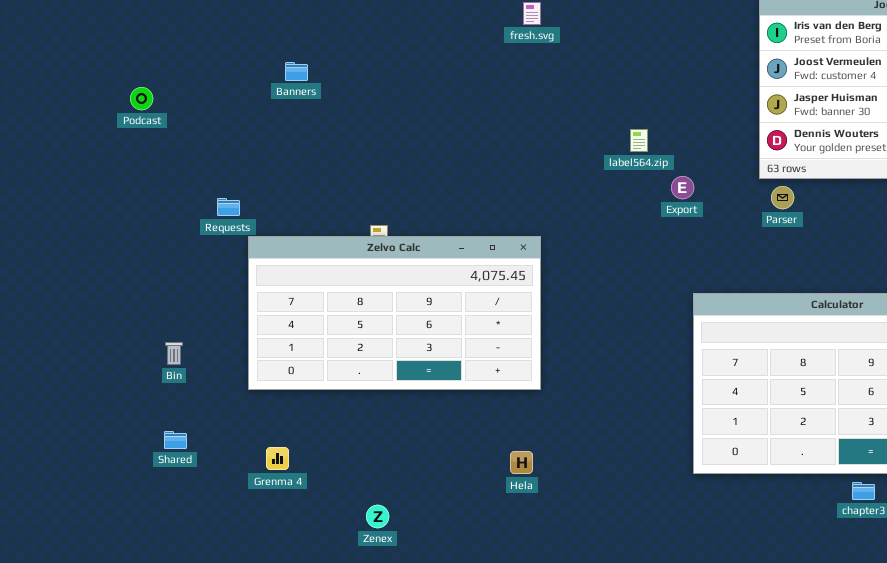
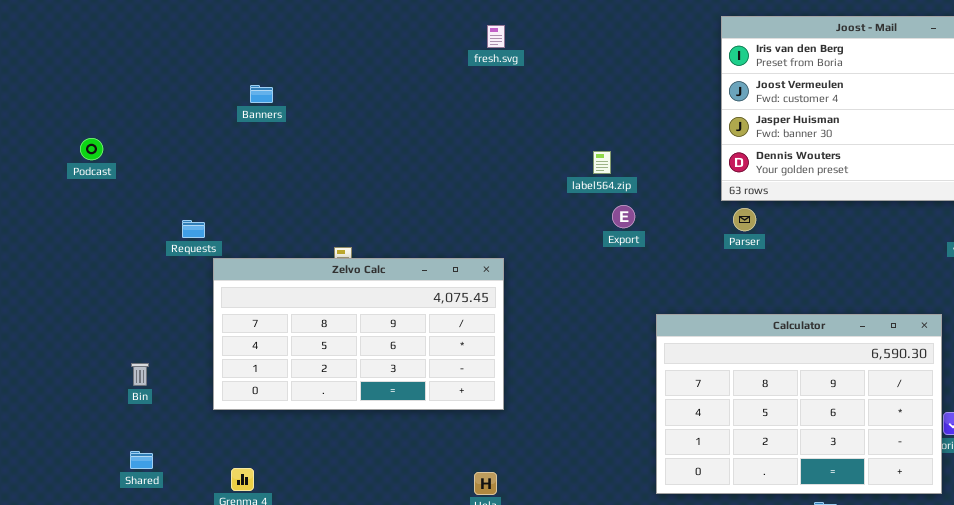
Podcast: [130,87,153,110] -> [80,138,103,160], moved
Export: [671,176,694,199] -> [612,205,635,228], moved

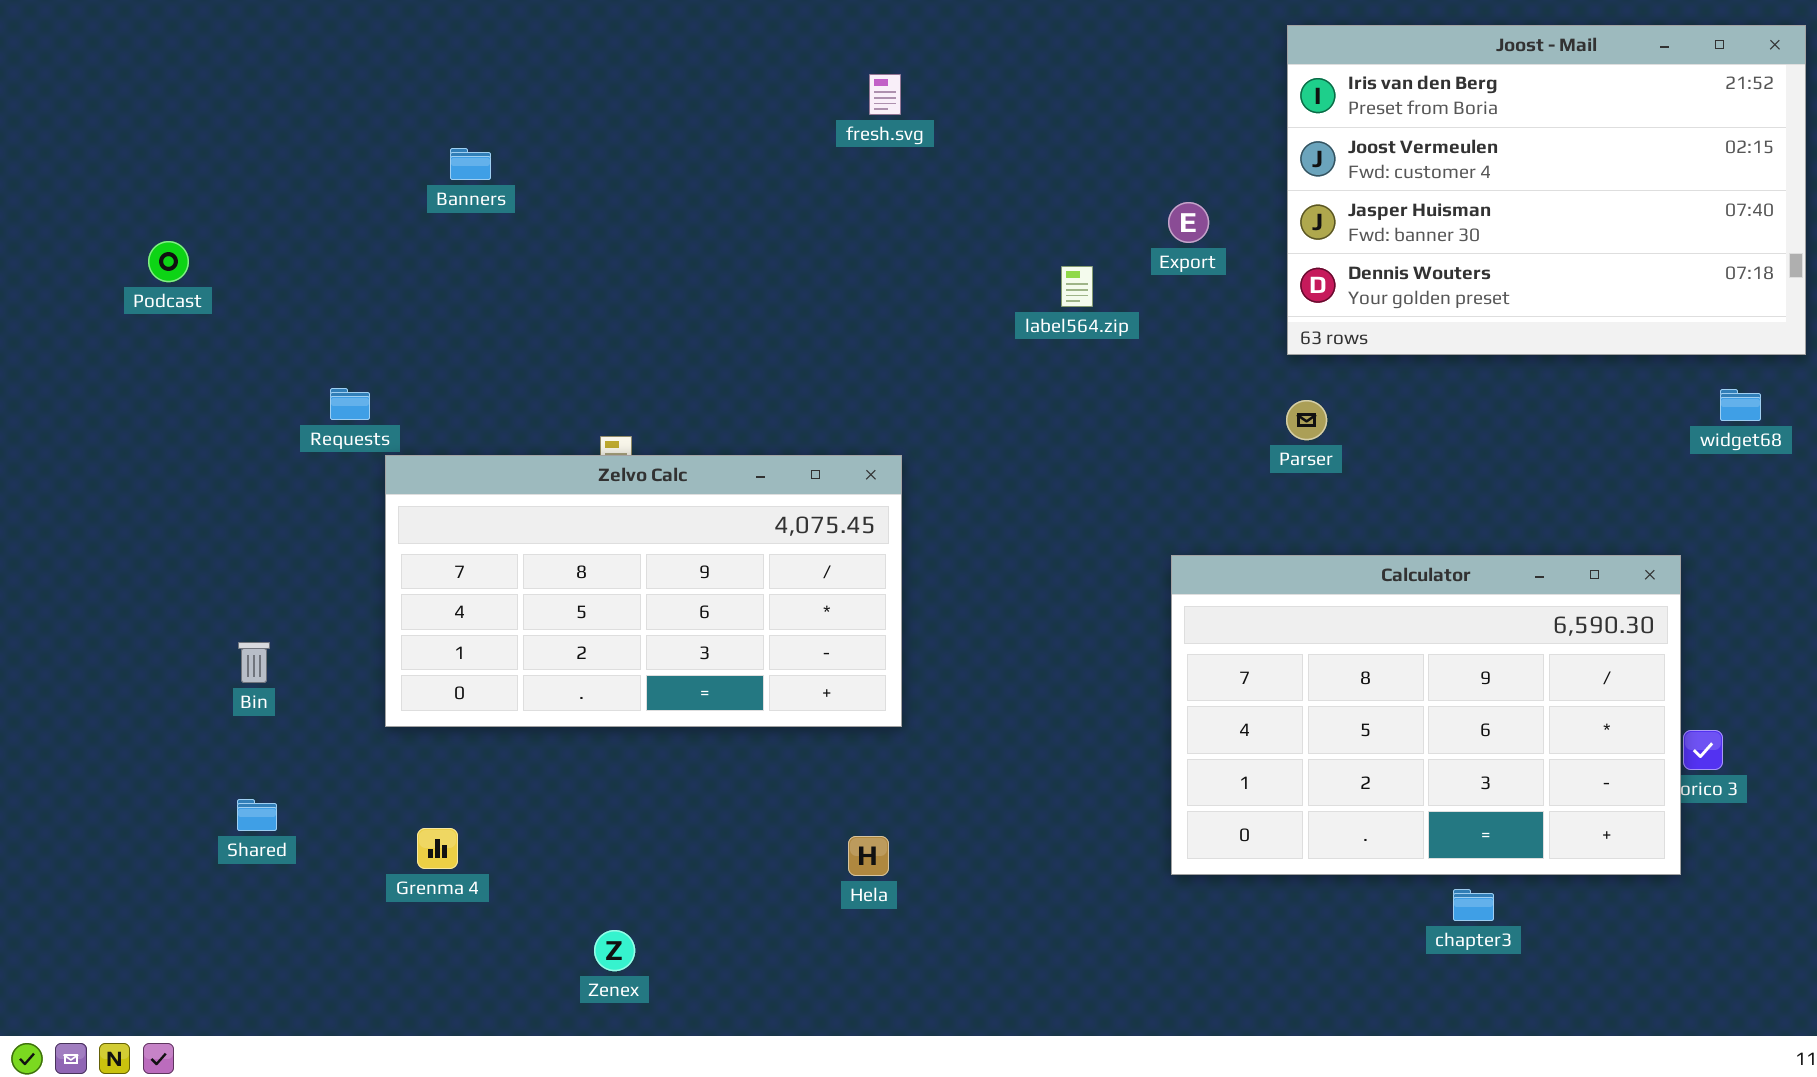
fresh.svg: [487,25,505,48] -> [869,74,901,115], moved
Export: [612,205,635,228] -> [1168,202,1209,243], moved
Parser: [733,208,756,231] -> [1286,400,1327,440], moved

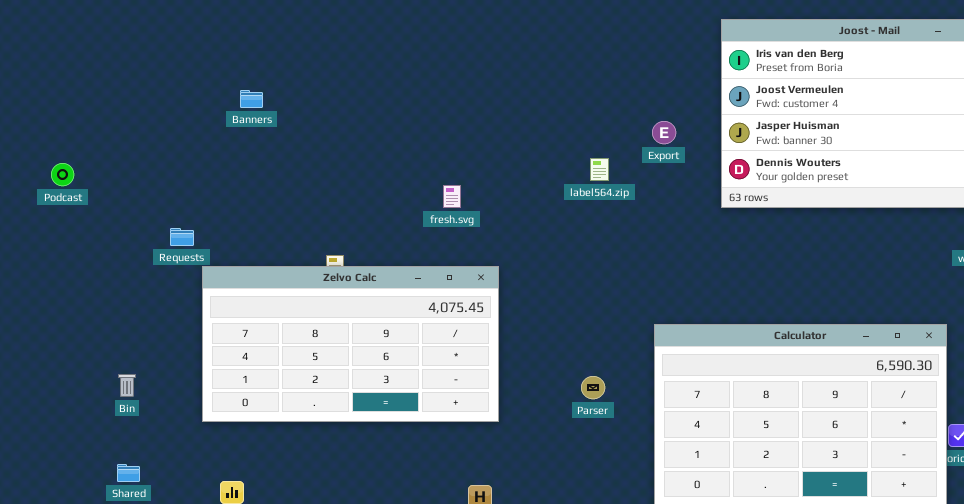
fresh.svg: [869,74,901,115] -> [443,185,461,208], moved
Podcast: [148,241,189,282] -> [51,163,74,186], moved
Parser: [1286,400,1327,440] -> [581,376,605,399], moved

